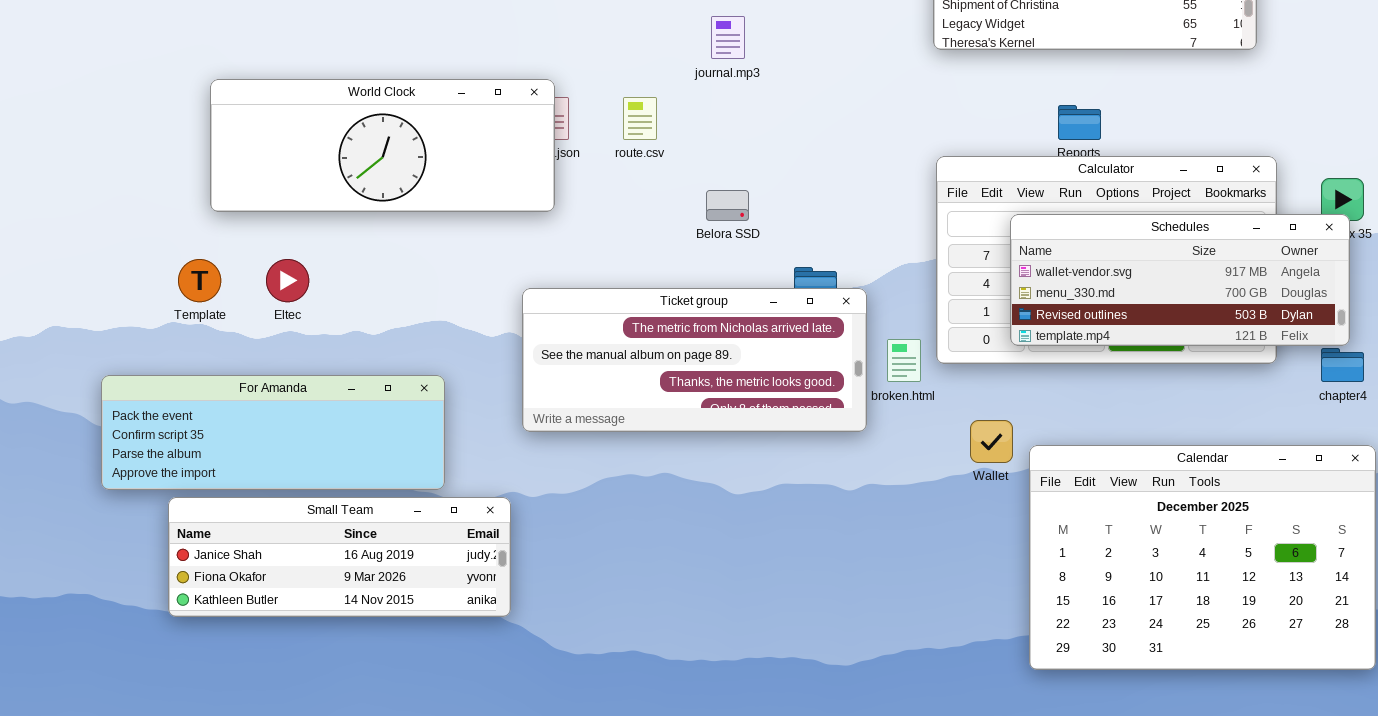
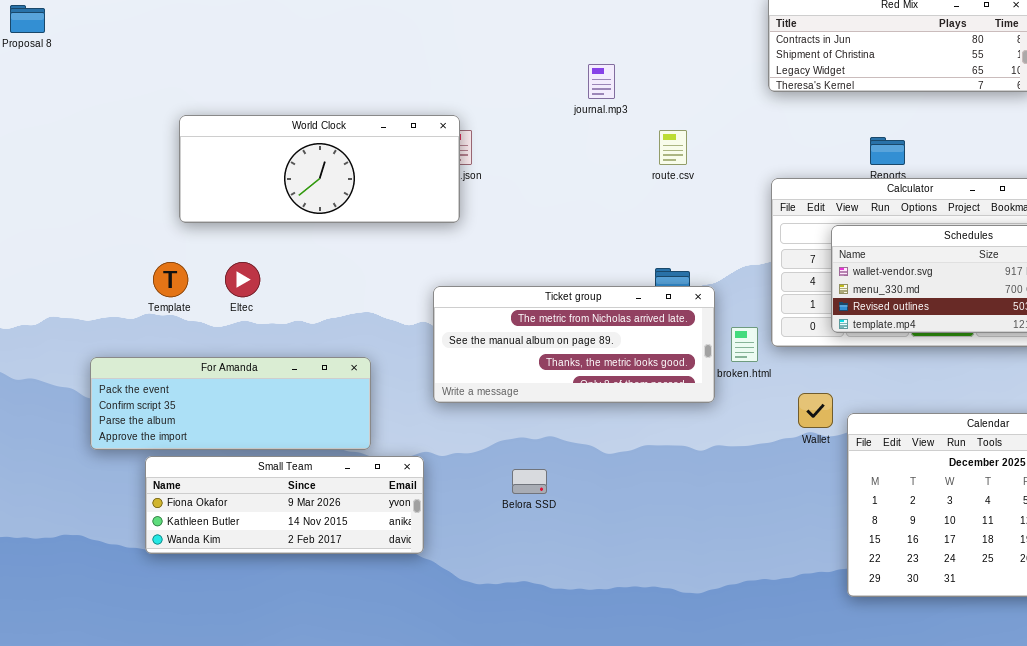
route.csv: [623,97,657,140] -> [659,130,687,165], moved
Belora SSD: [706,190,749,221] -> [512,469,547,494], moved
Small Team: [168,497,511,617] -> [145,456,424,554], scrolled down 1 row

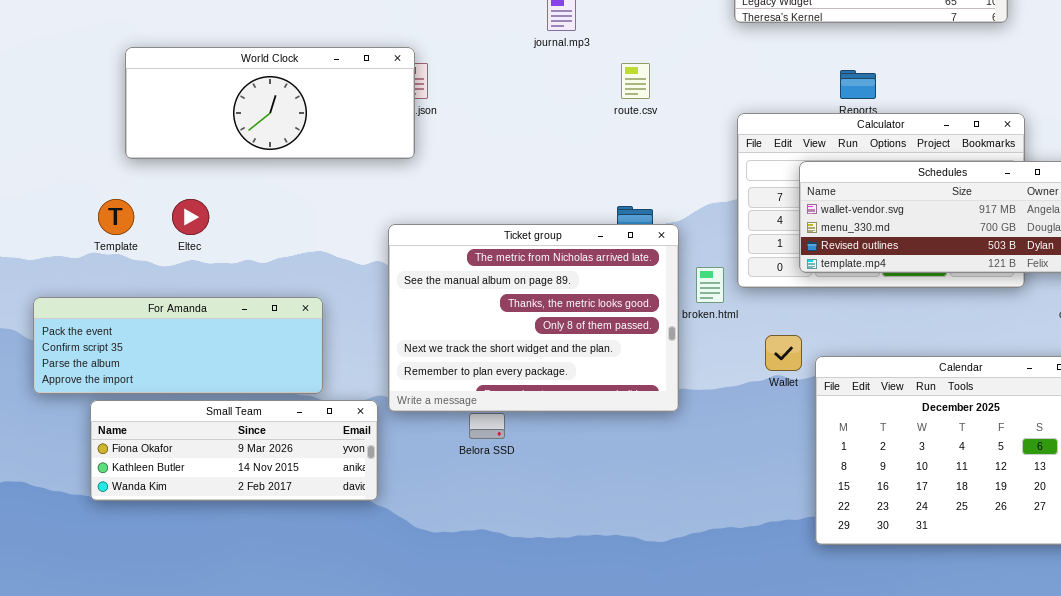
Ticket group: [433,286,715,403] -> [388,224,679,412], resized

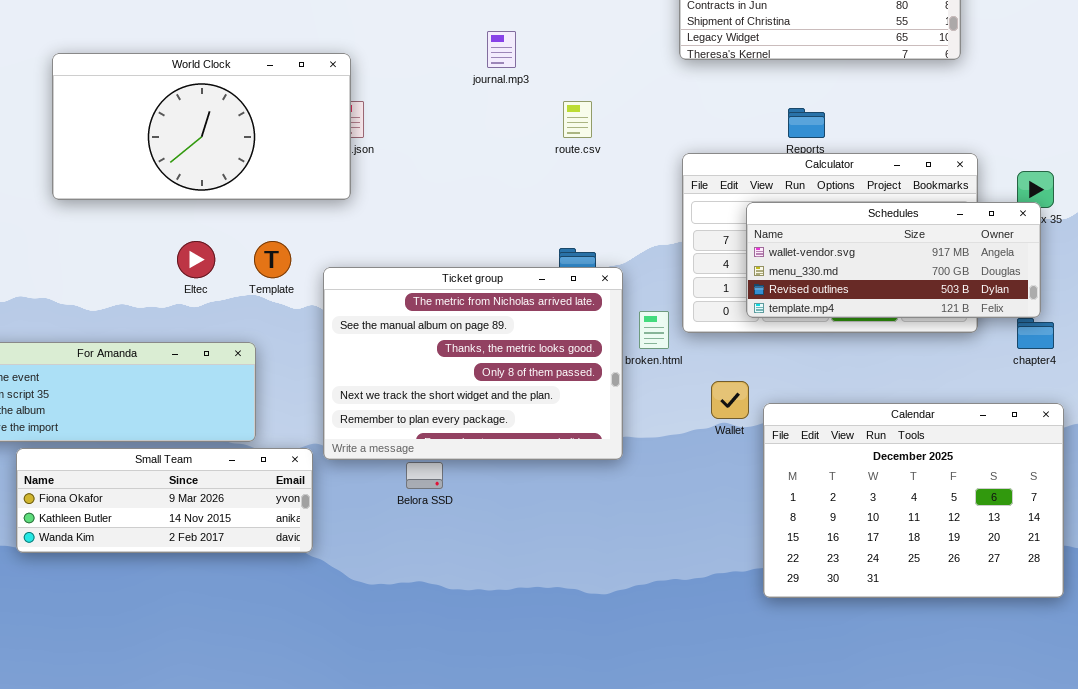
World Clock: [125,47,415,159] -> [52,53,351,200], resized
Template: [98,199,134,235] -> [254,241,291,278], moved
Eltec: [172,199,209,235] -> [177,241,215,278], moved

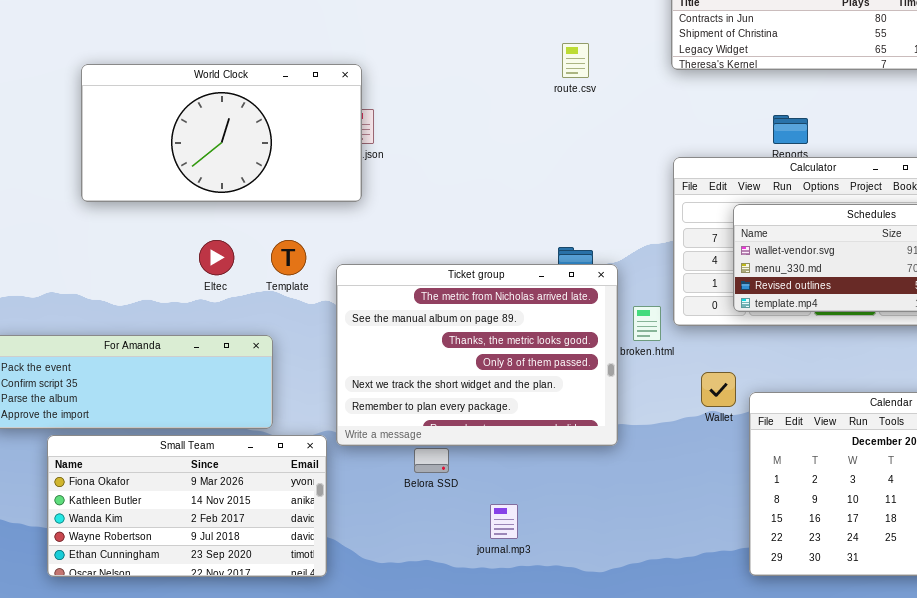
journal.mp3: [487,31,516,68] -> [490,504,518,539], moved
route.csv: [563,101,592,138] -> [562,43,589,78], moved
Small Team: [16,448,313,553] -> [47,435,327,577], resized

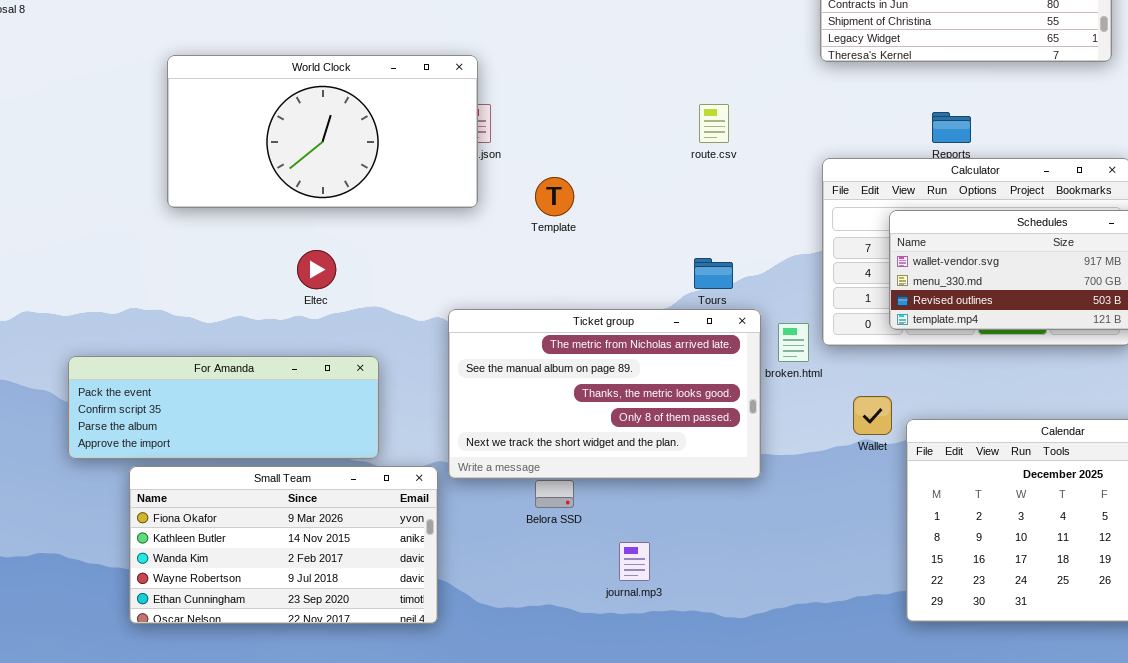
route.csv: [562,43,589,78] -> [699,104,729,143], moved
Template: [271,240,306,275] -> [535,177,574,216], moved
Ticket group: [336,264,618,446] -> [448,309,761,479], resized

